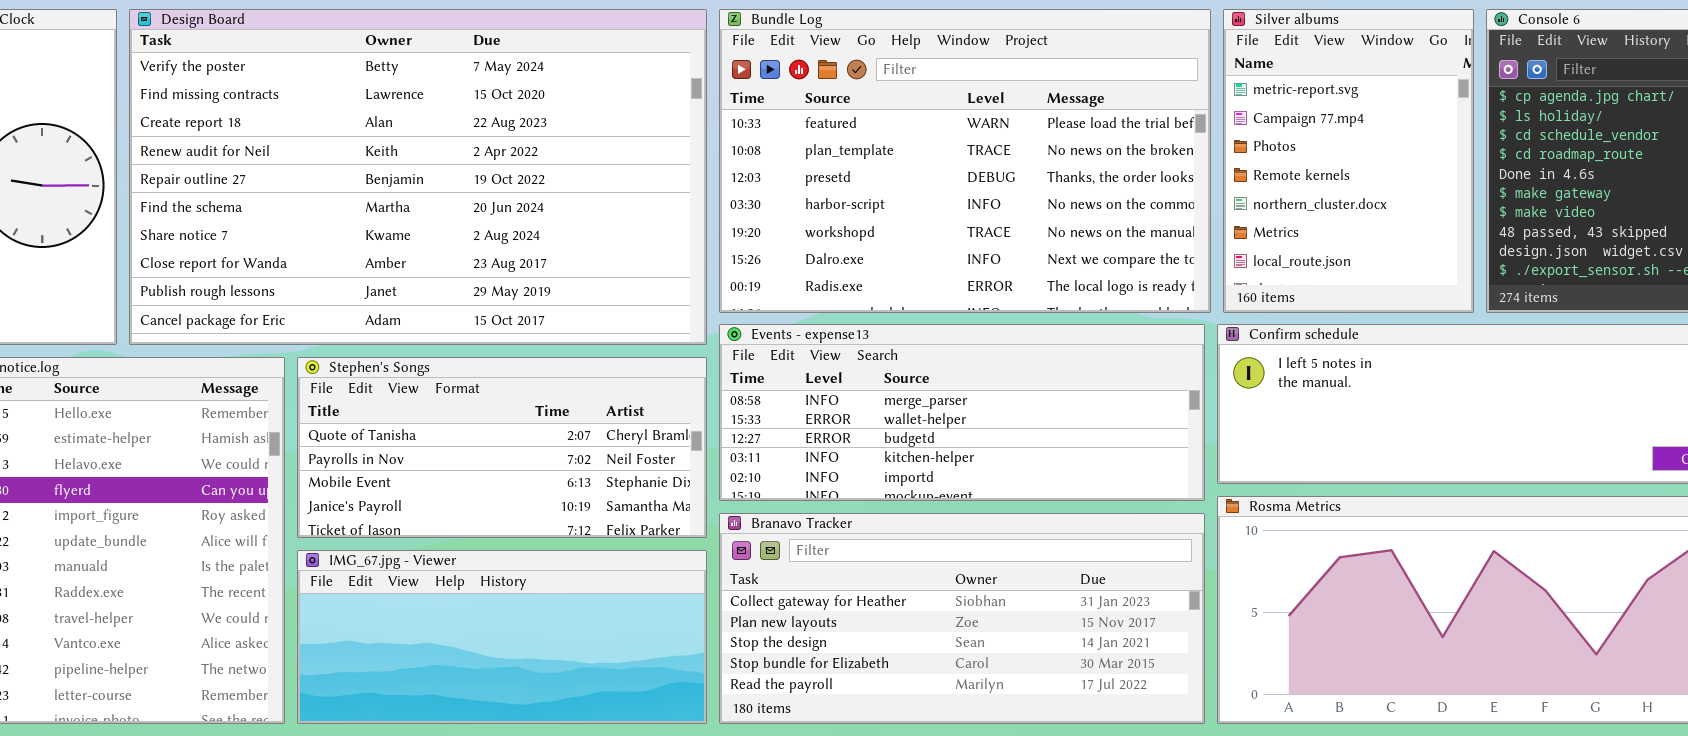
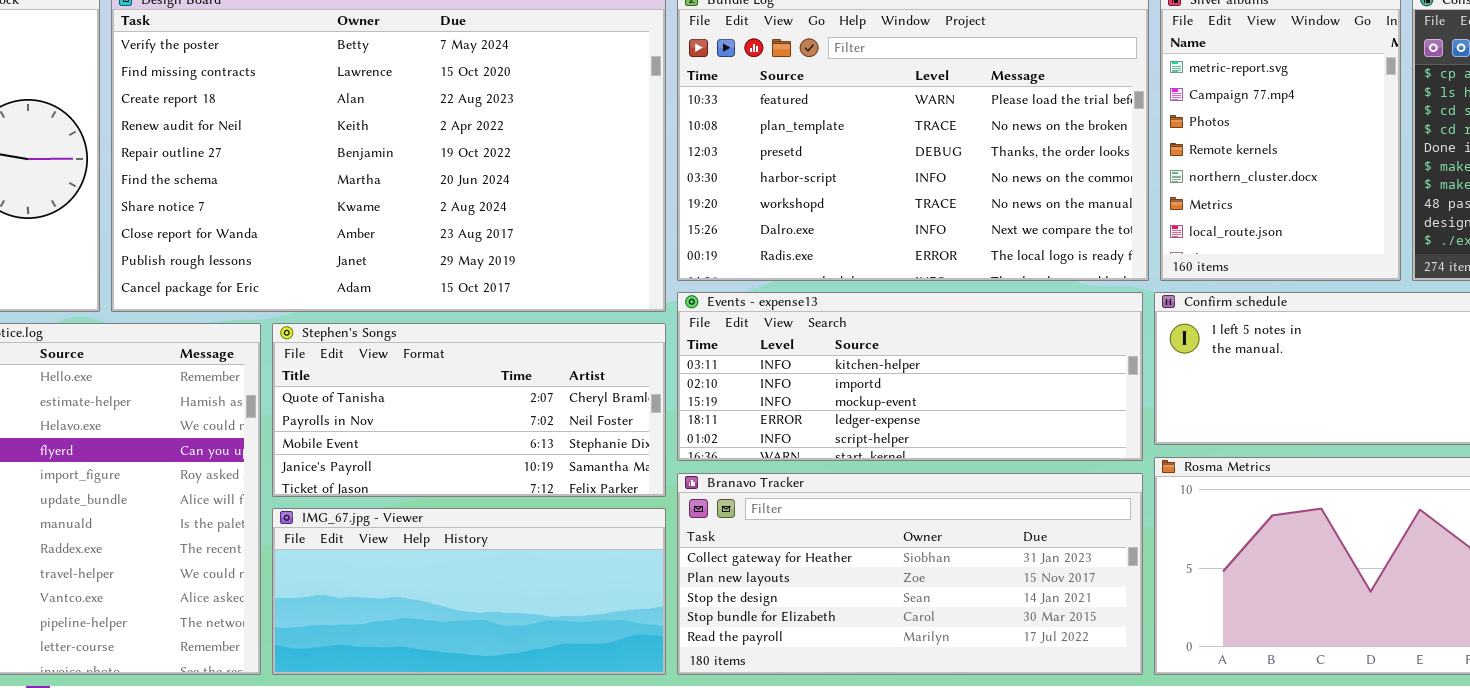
Events - expense13: [719,324,1205,501] -> [677,292,1143,461], scrolled down 3 rows

